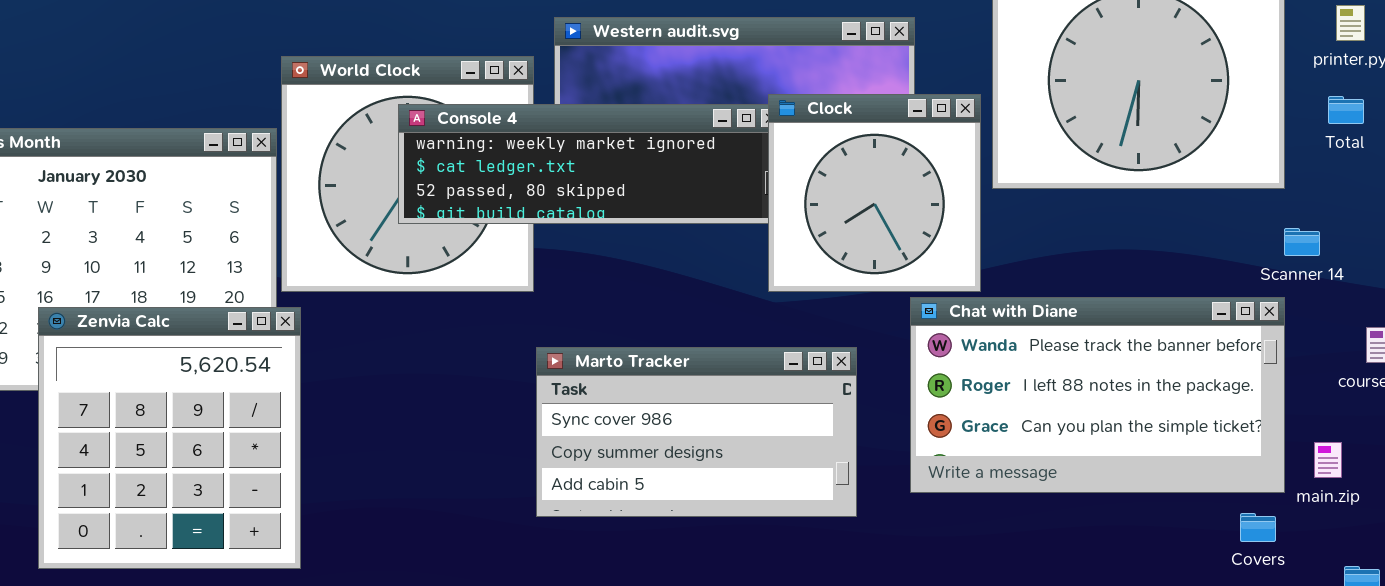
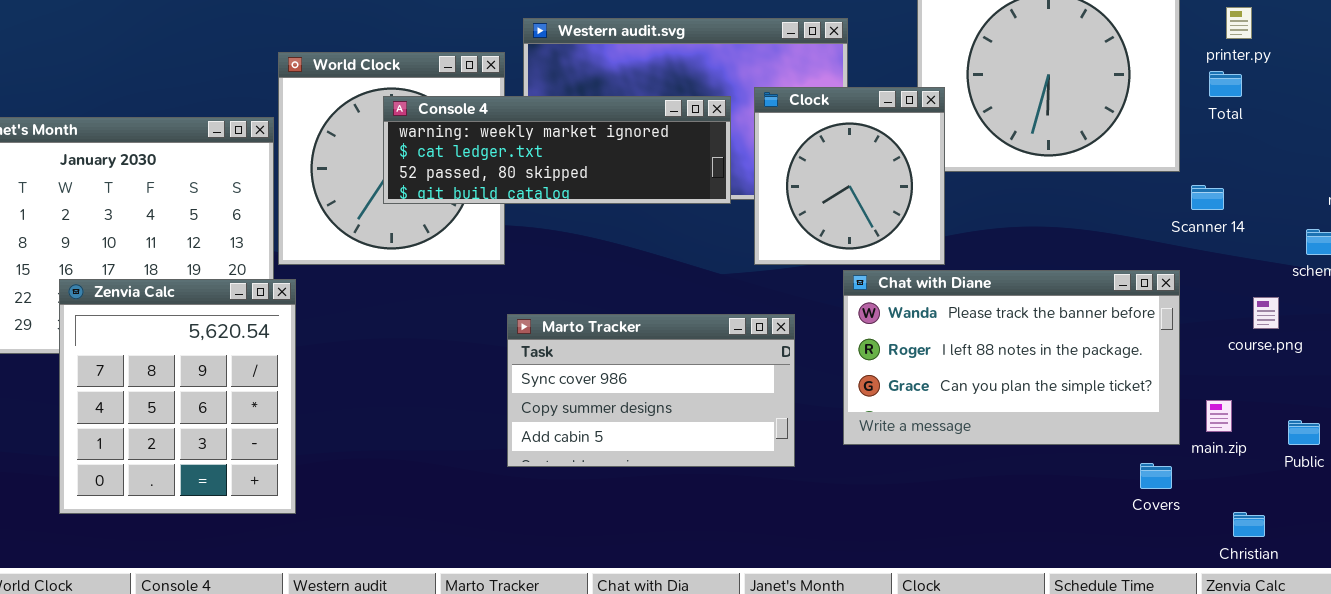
Clock: [768,94,981,292] -> [754,87,945,265], moved
Total: [1328,96,1364,124] -> [1209,71,1242,97], moved
Scanner 14: [1284,228,1320,256] -> [1191,185,1224,210], moved

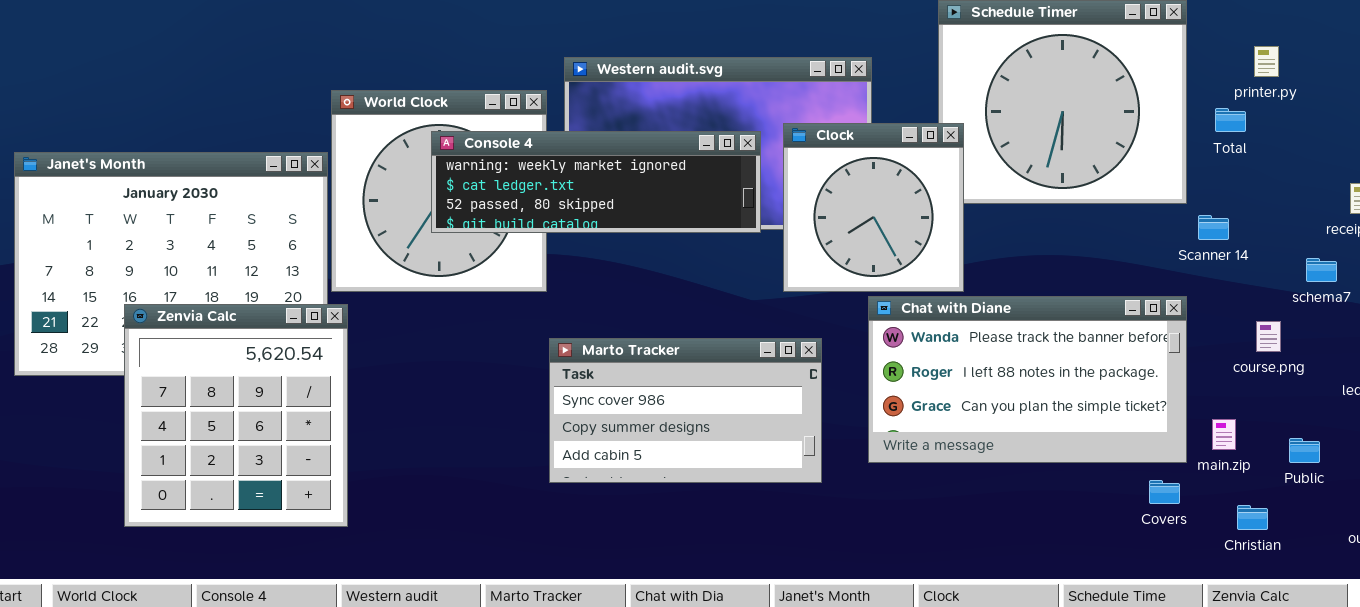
printer.py: [1226,7,1252,39] -> [1254,46,1279,77], moved
Christian: [1233,512,1265,537] -> [1237,505,1268,530], moved

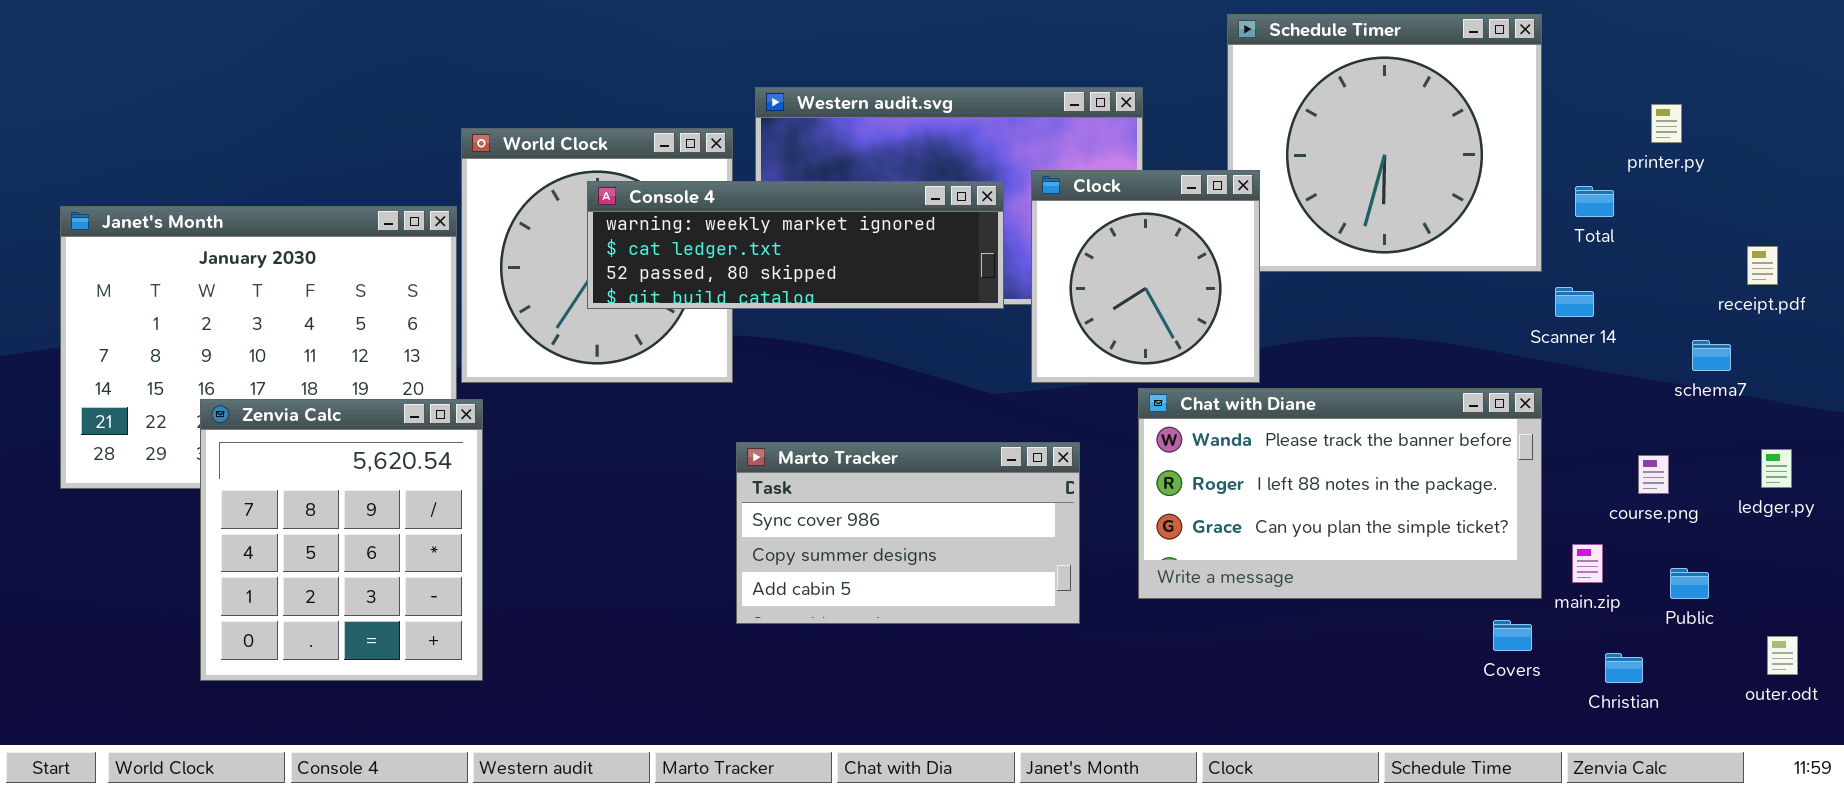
printer.py: [1254,46,1279,77] -> [1651,104,1682,143], moved
Total: [1215,108,1246,132] -> [1575,186,1614,217], moved
course.png: [1256,321,1281,352] -> [1638,455,1669,494], moved

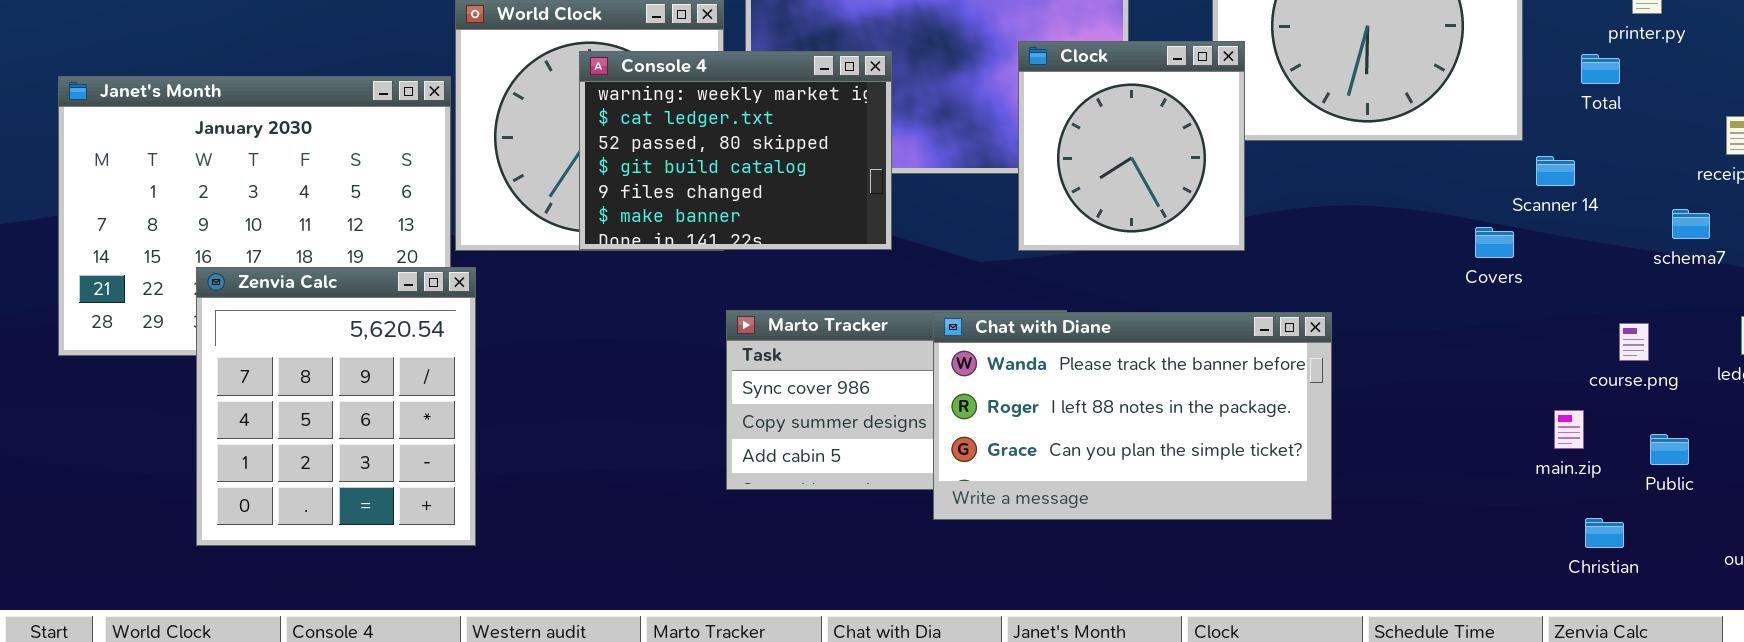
Console 4: [587,181,1004,309] -> [579,51,892,250], resized
Total: [1575,186,1614,217] -> [1581,54,1620,84], moved
Chat with Diane: [1138,388,1542,599] -> [933,312,1332,520], moved
Covers: [1493,620,1532,651] -> [1475,227,1514,258], moved

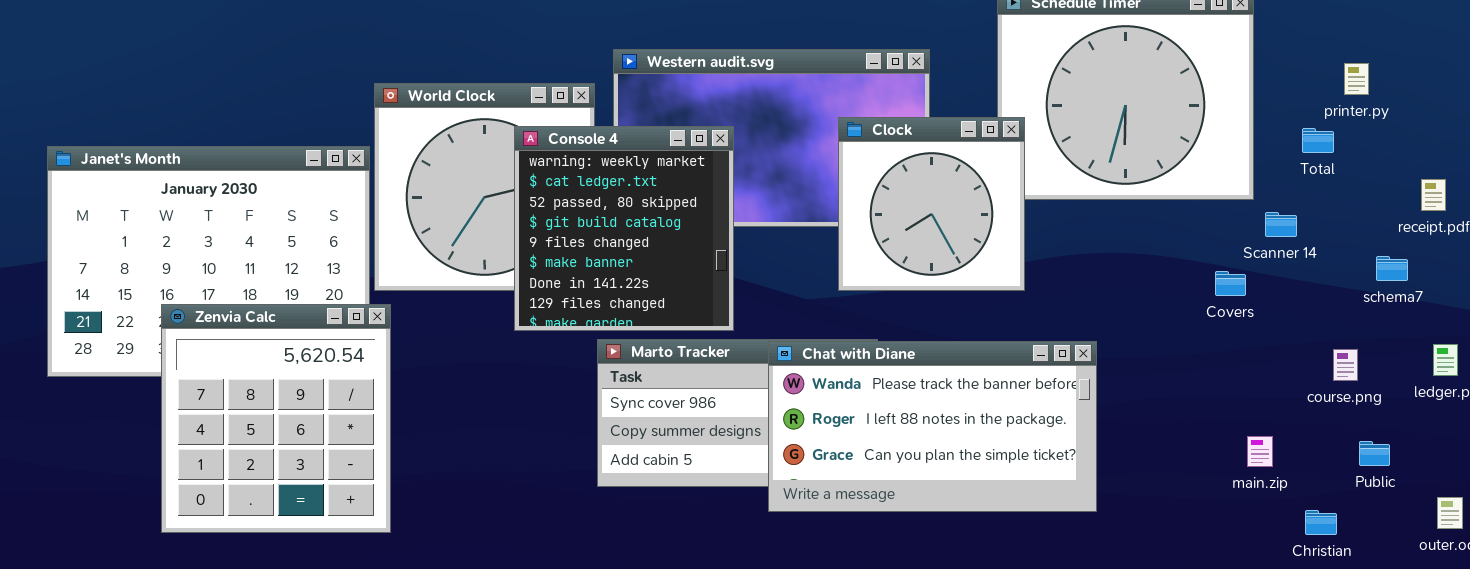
Console 4: [579,51,892,250] -> [514,126,734,331], resized
main.zip: [1554,410,1584,449] -> [1247,436,1273,467], moved

